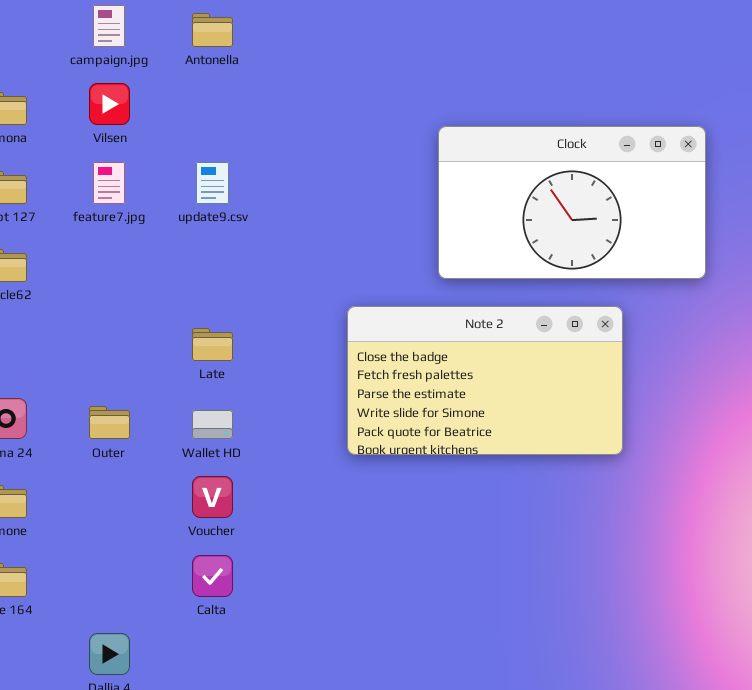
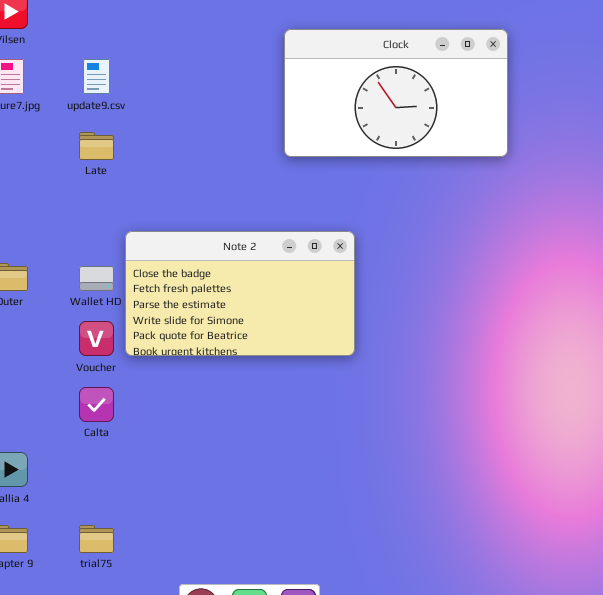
Note 2: [347,306,623,455] -> [125,231,355,356], moved
Late: [192,328,233,361] -> [79,132,114,160], moved

